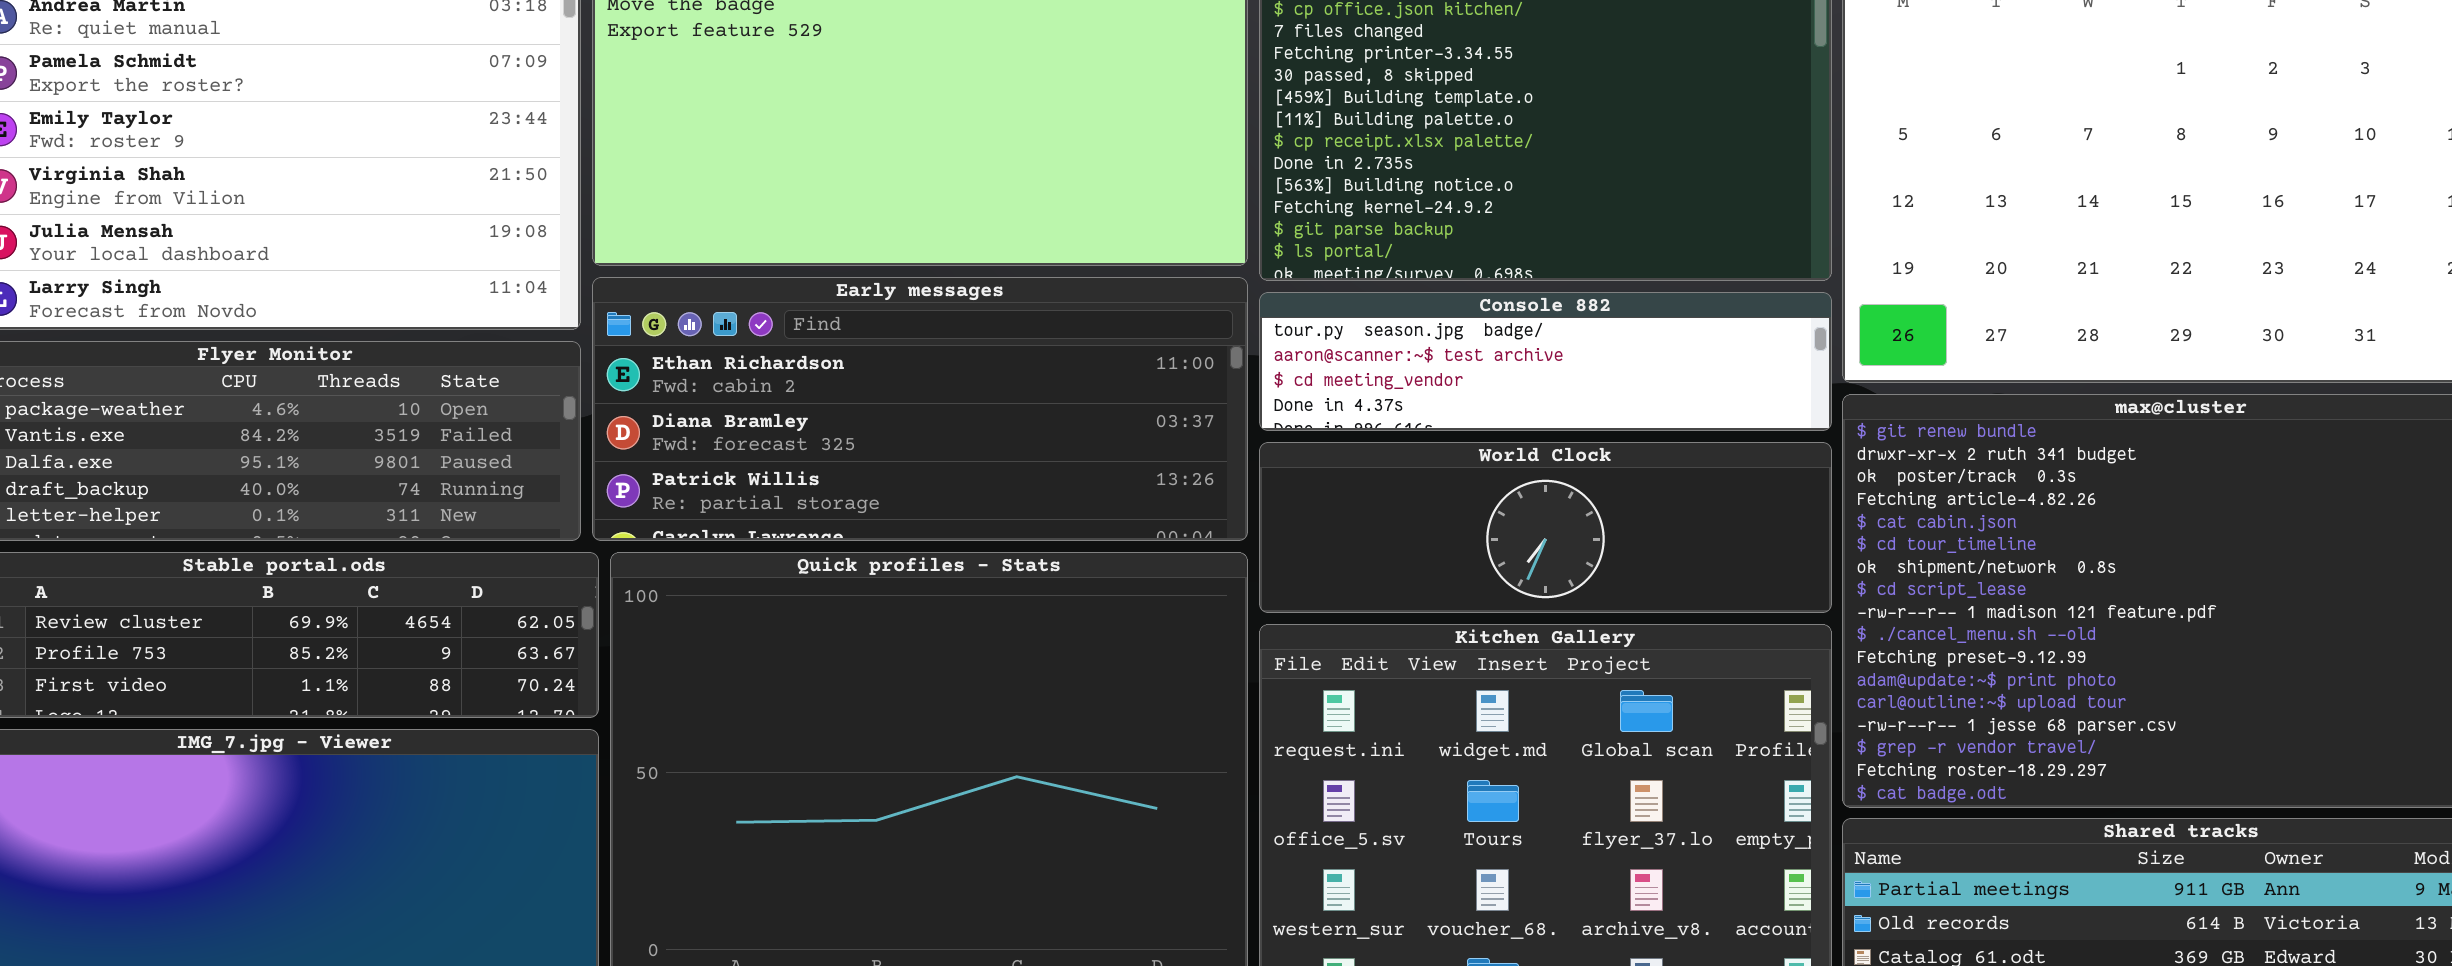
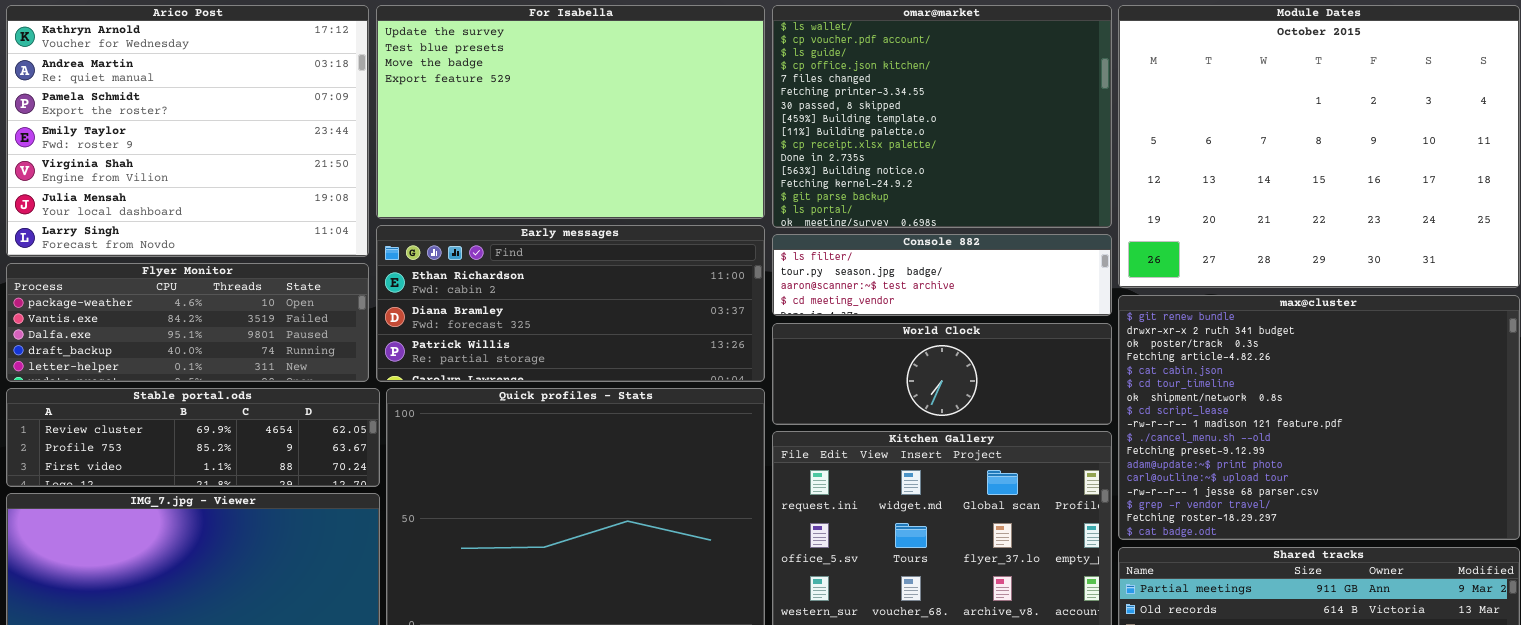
Console 882: [1259,292,1832,431] -> [772,234,1112,316], scrolled up 1 row

